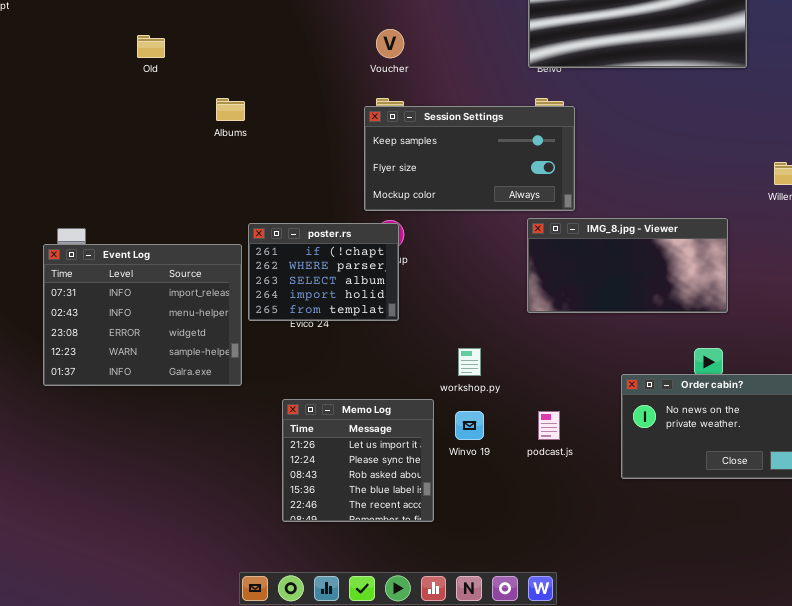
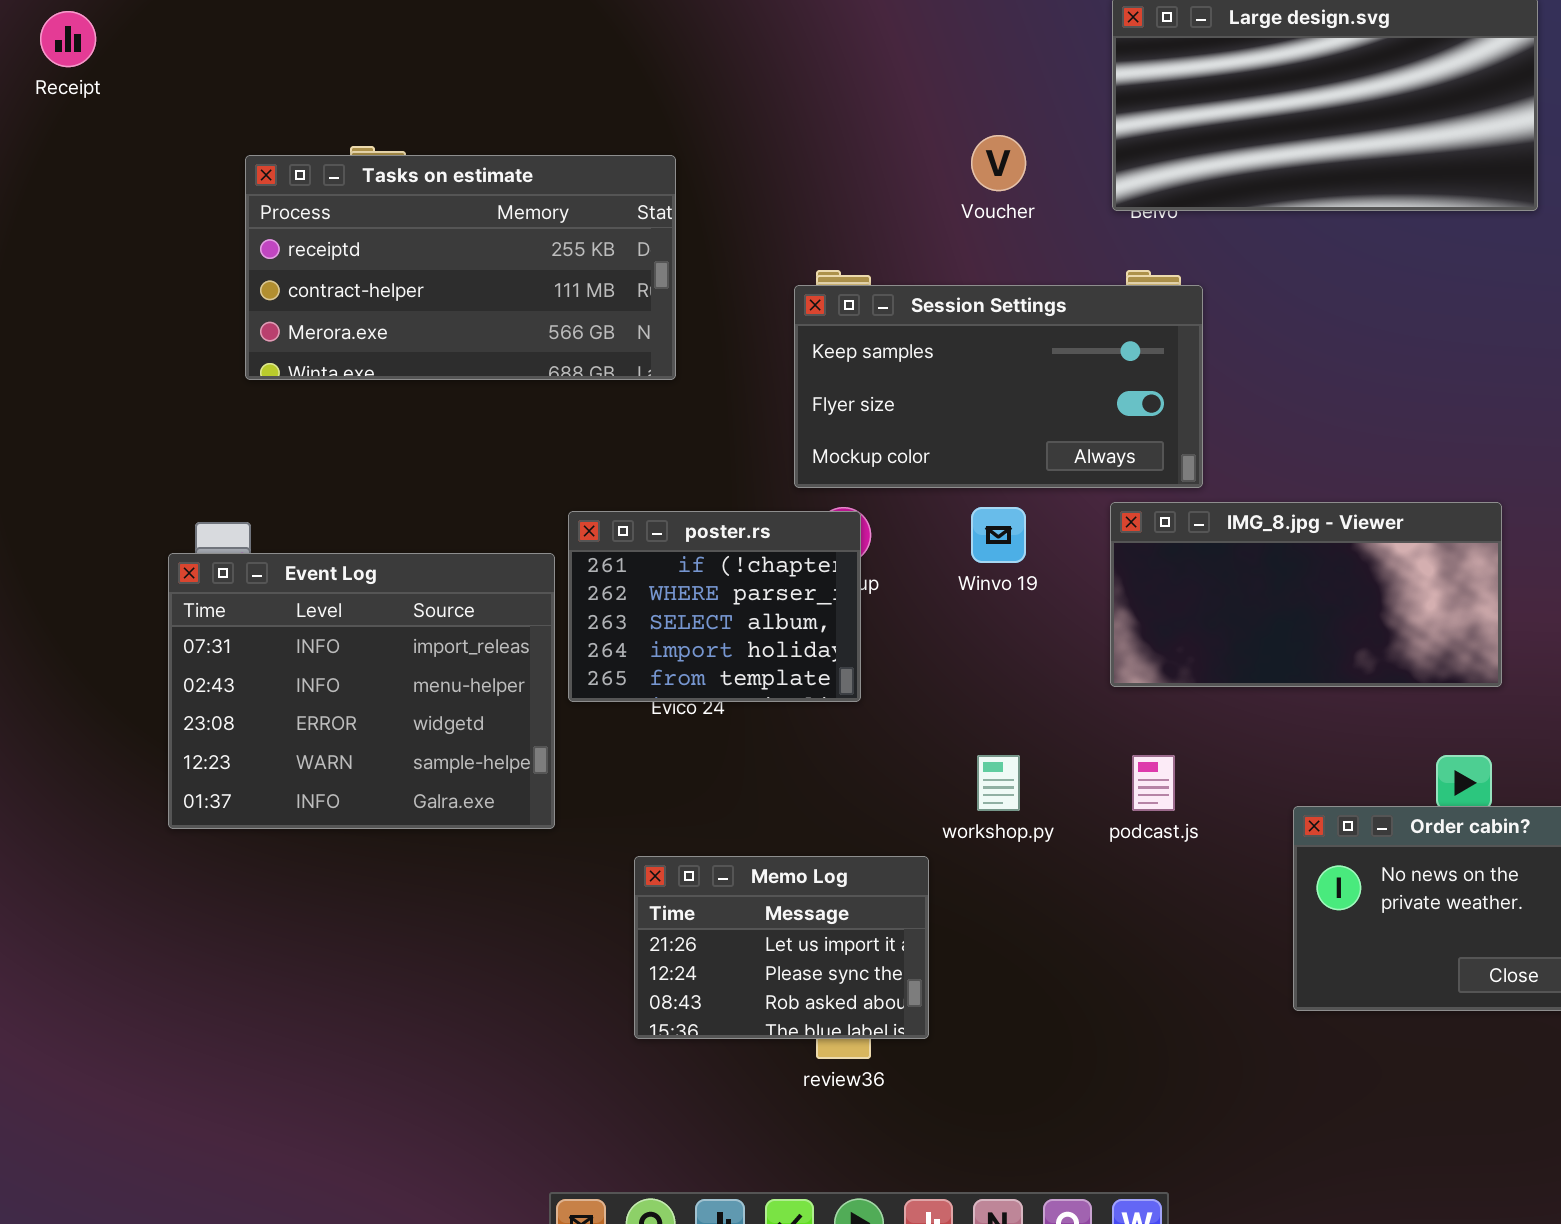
Voucher: [376,29,404,58] -> [971,135,1026,191], moved
Tasks on estimate: none -> [245,155,676,380], opened
Memo Log: [282,399,434,522] -> [634,856,929,1039], resized
Winvo 19: [455,411,484,440] -> [971,507,1026,563], moved
podcast.js: [538,411,560,440] -> [1132,755,1175,811], moved

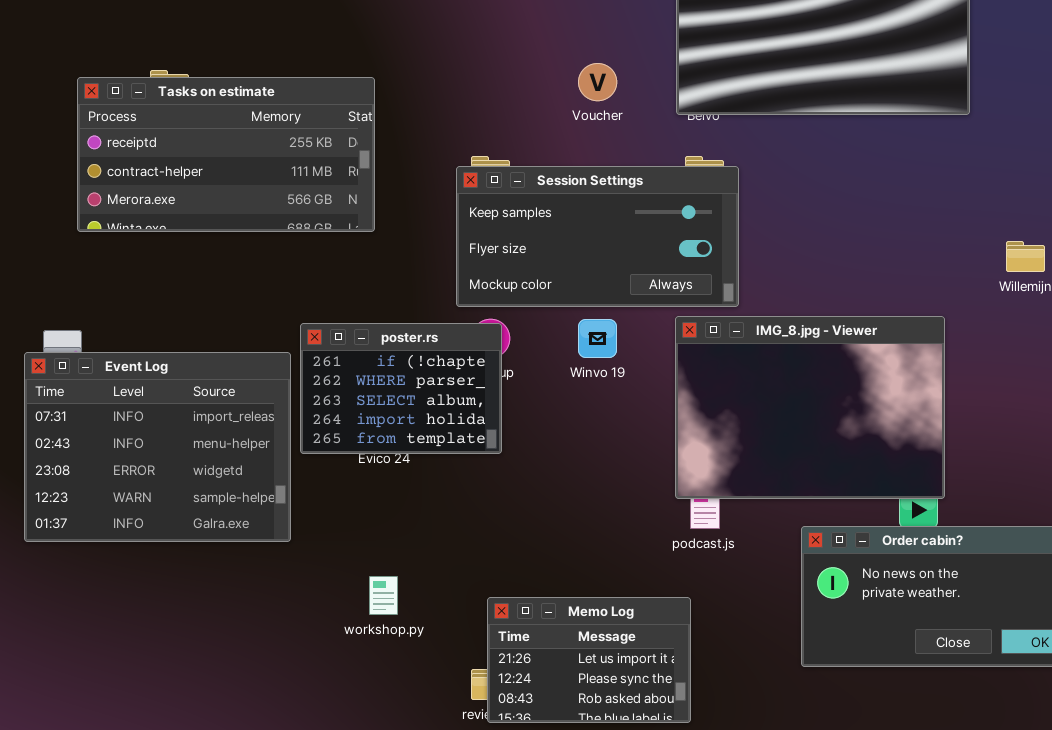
IMG_8.jpg - Viewer: [1110,502,1502,687] -> [675,316,945,499], resized
workshop.py: [977,755,1020,811] -> [369,576,398,615], moved
Memo Log: [634,856,929,1039] -> [487,597,691,723], moved

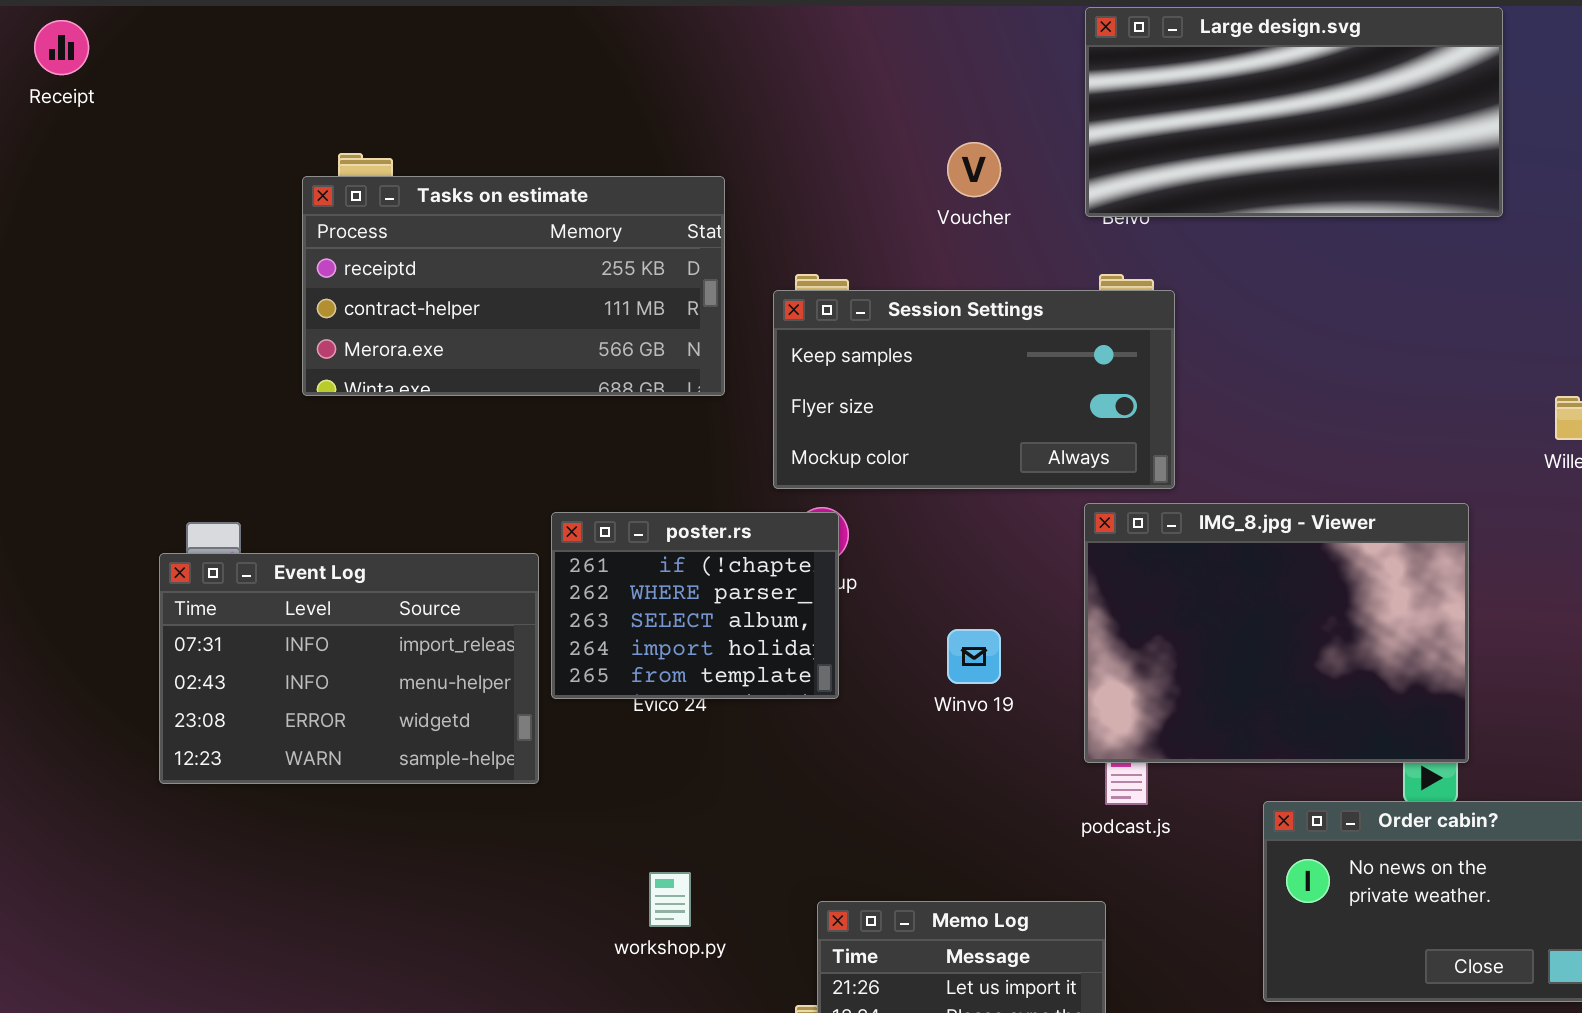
Tasks on estimate: [77,77,375,232] -> [302,176,725,396], moved
Winvo 19: [578,319,617,358] -> [947,629,1001,684], moved
Event Log: [24,352,291,542] -> [159,553,539,784], resized

